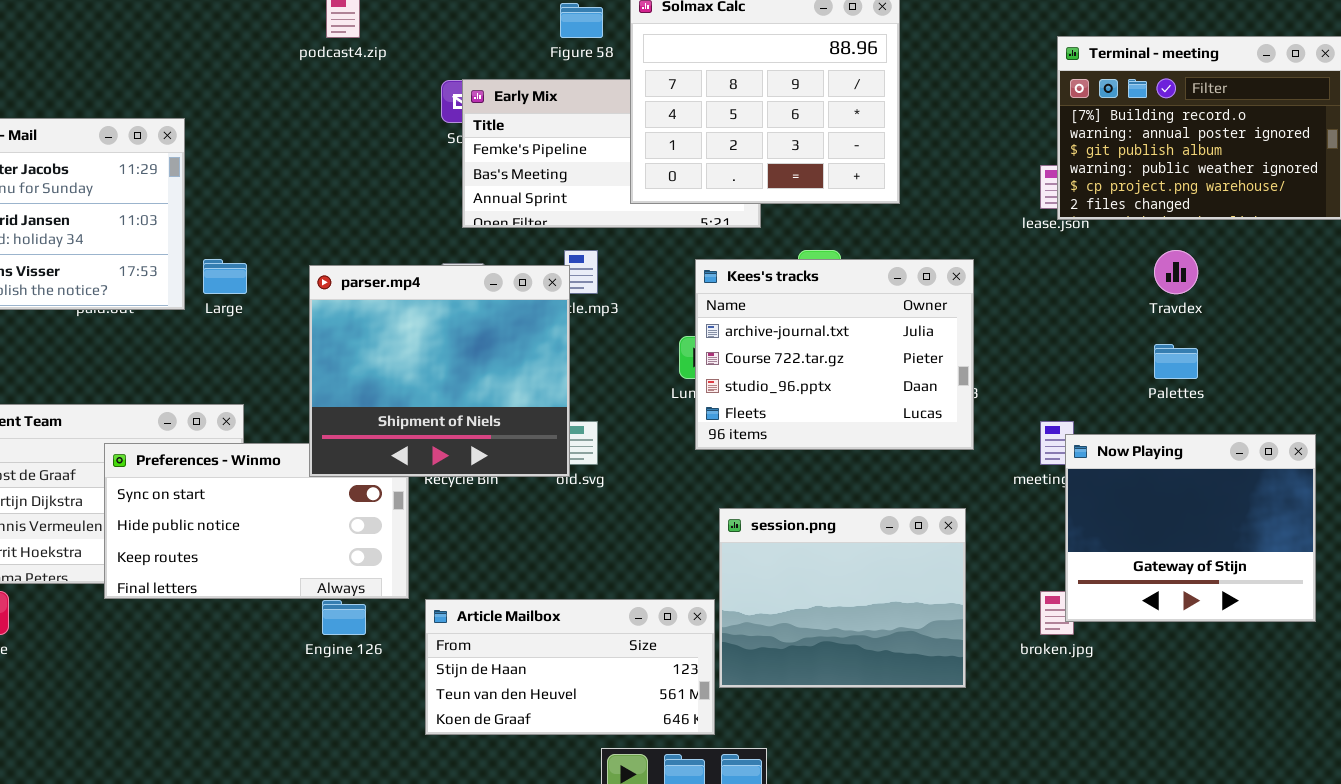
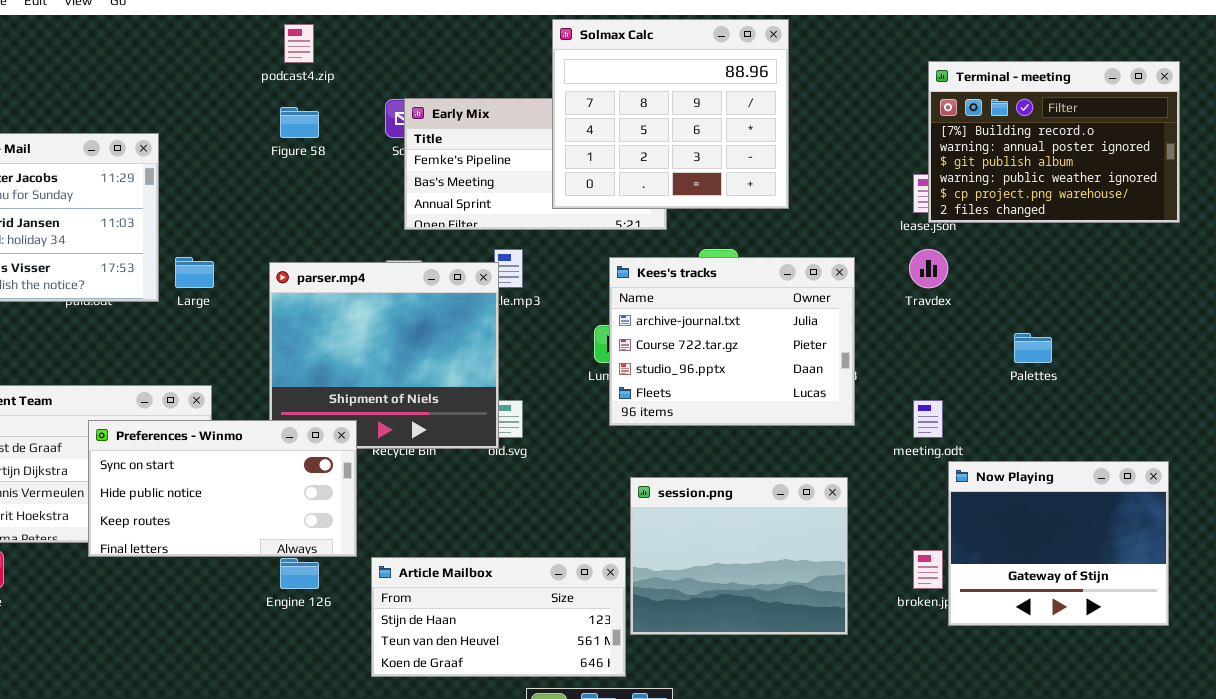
Figure 58: [560,3,603,38] -> [280,107,319,138], moved
Travdex: [1154,250,1198,294] -> [909,249,948,288], moved
Now Playing: [1065,434,1316,622] -> [948,461,1169,626], moved
Preferences - Winmo: [104,443,409,599] -> [88,420,357,557], raised

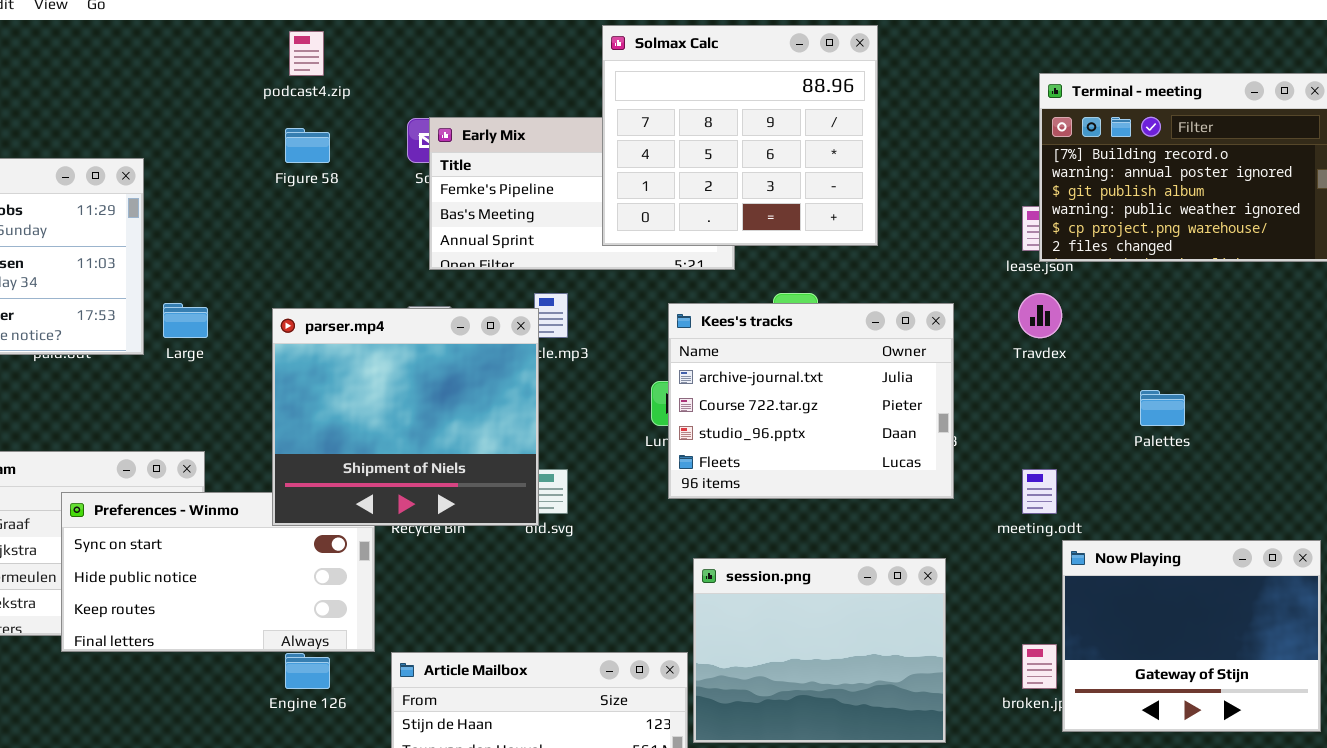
parser.mp4: [269,262,499,449] -> [272,308,539,526], raised

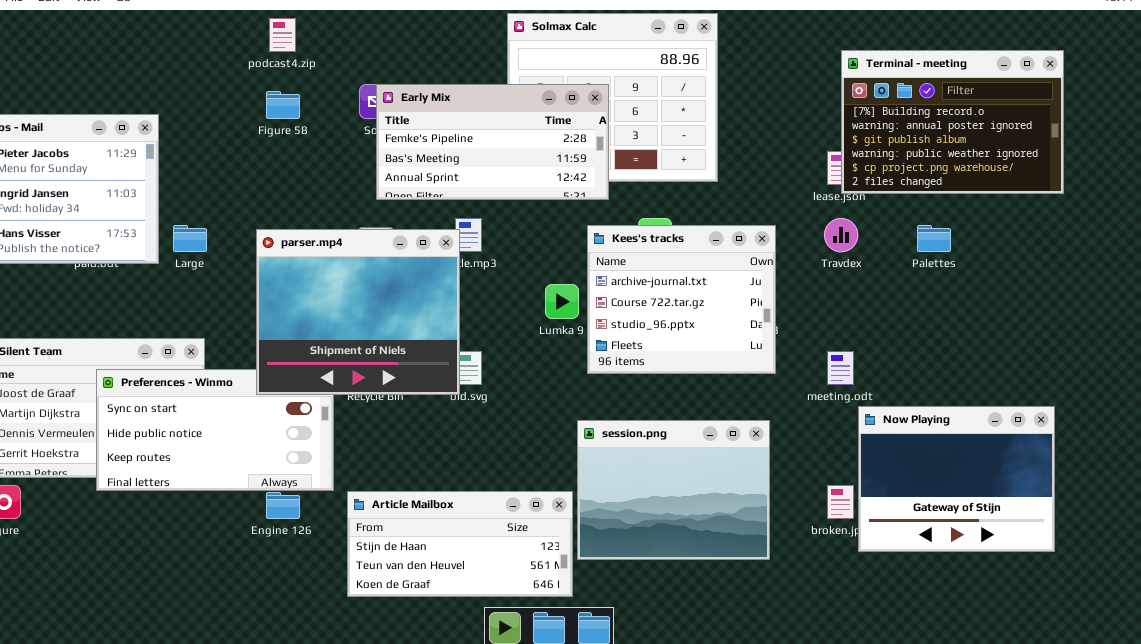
Early Mix: [429,117,735,270] -> [376,84,609,200], raised
Kees's tracks: [668,303,954,499] -> [587,225,776,374], resized
Palettes: [1140,390,1185,426] -> [917,225,951,252], moved

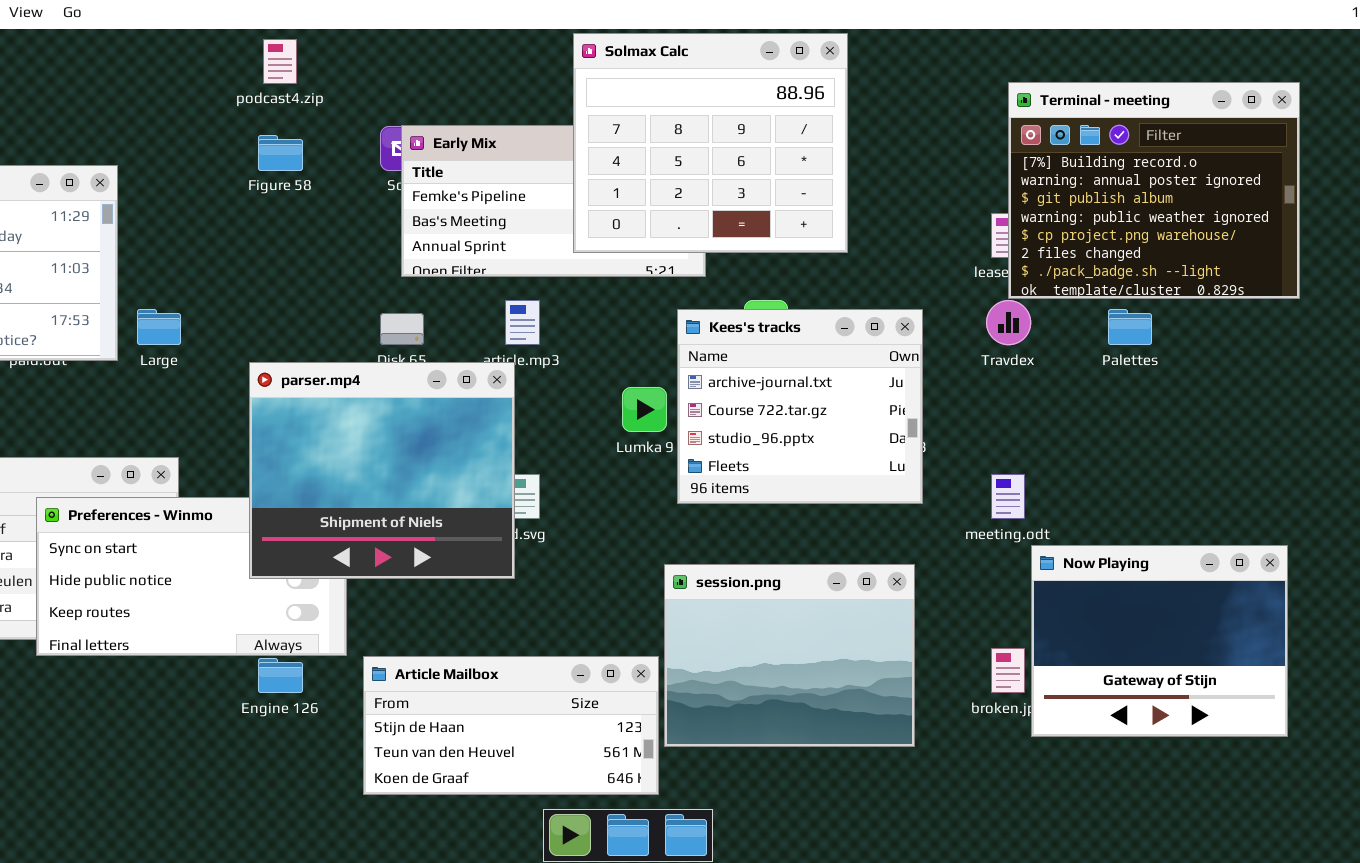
Solmax Calc: [507,13,718,182] -> [573,33,848,253], raised
Terminal - meeting: [841,50,1064,194] -> [1008,82,1300,299], resized
parser.mp4: [256,229,460,395] -> [249,362,515,579], moved

